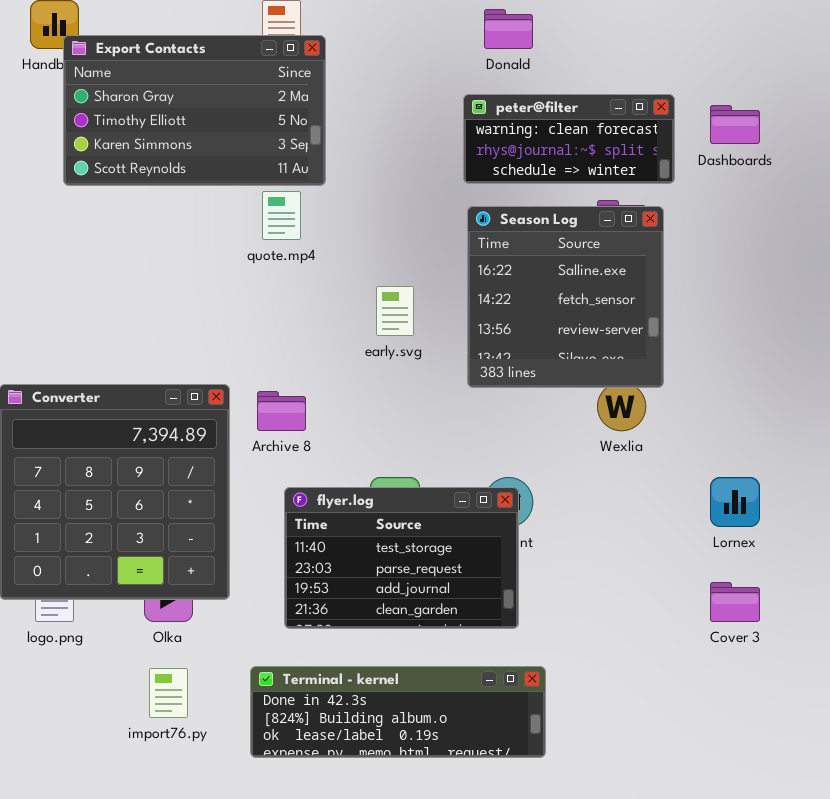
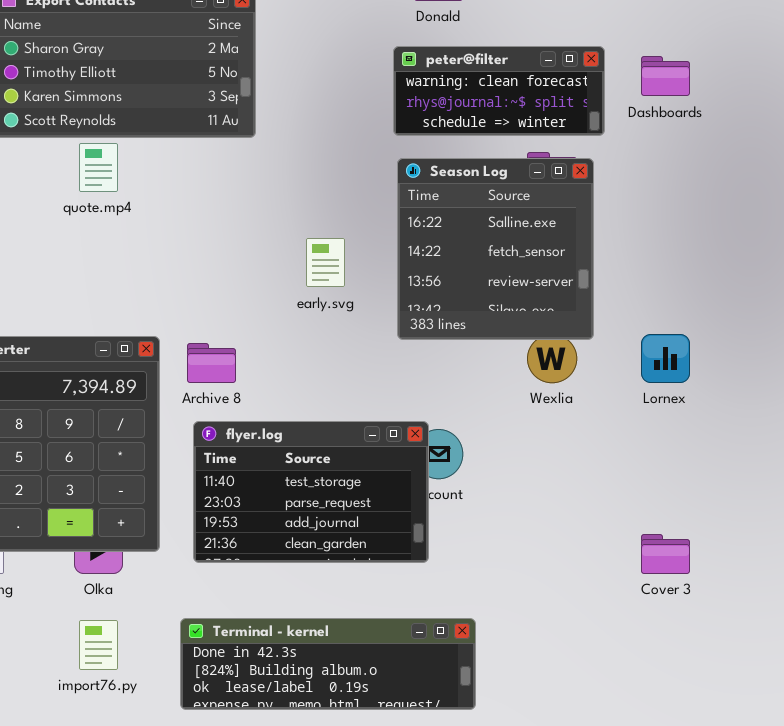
quote.mp4: [262,191,301,240] -> [79,143,118,192], moved
Lornex: [710,477,760,527] -> [641,334,690,383], moved
flyer.log: [284,487,519,629] -> [193,421,429,563], moved

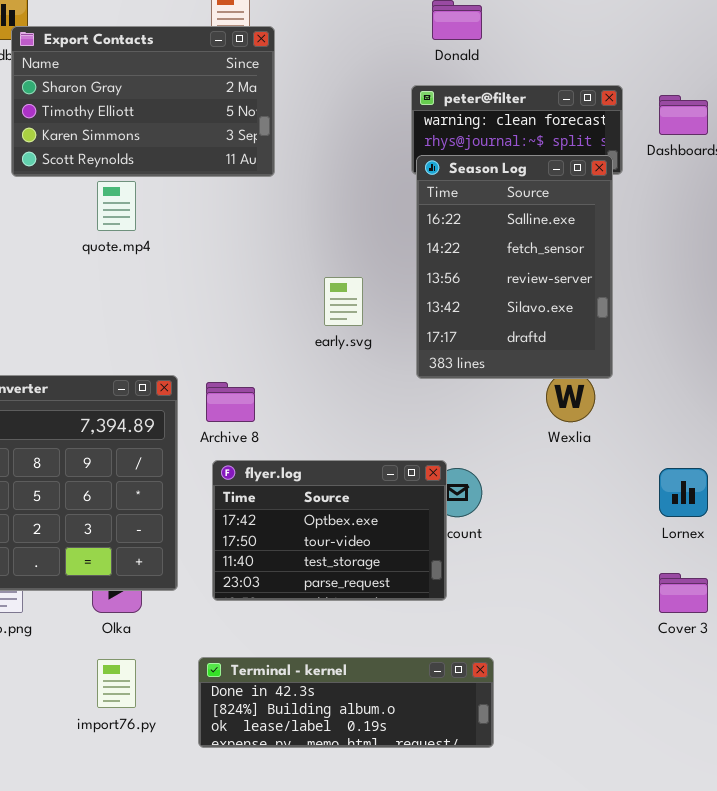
Season Log: [397,158,594,340] -> [416,155,613,379], resized
Lornex: [641,334,690,383] -> [659,468,708,517], moved
flyer.log: [193,421,429,563] -> [212,460,447,601], scrolled up 2 rows

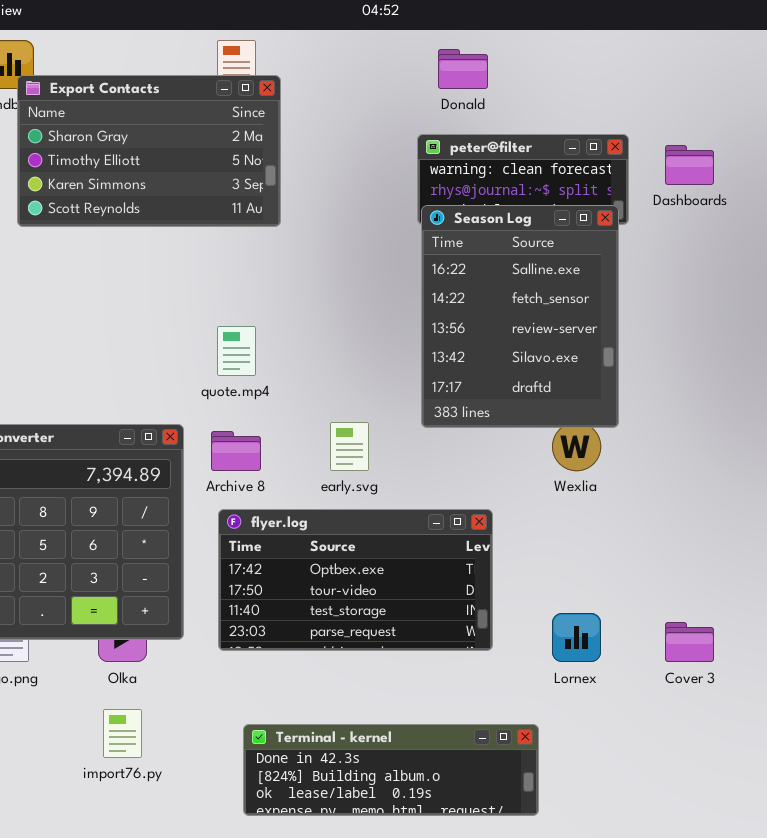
quote.mp4: [97,181,136,231] -> [217,326,256,376], moved
early.svg: [324,277,363,326] -> [330,422,369,471], moved
flyer.log: [212,460,447,601] -> [218,509,493,651], resized
Lornex: [659,468,708,517] -> [552,613,601,662], moved
Terminal - kernel: [198,657,494,748] -> [243,724,539,816], moved

